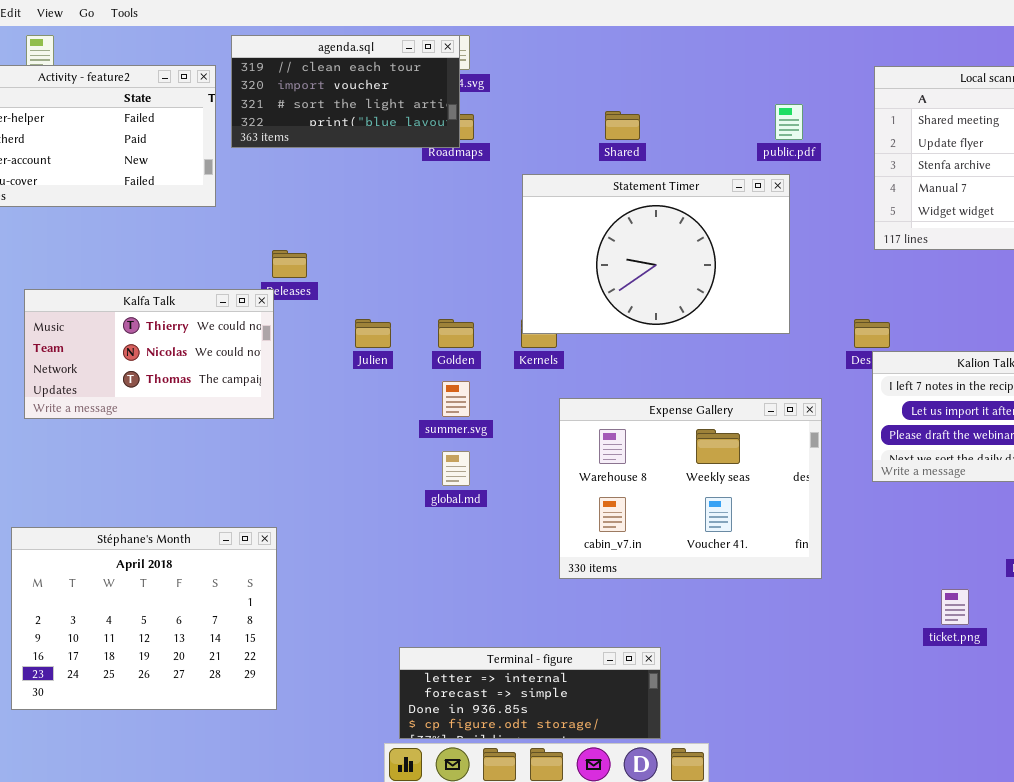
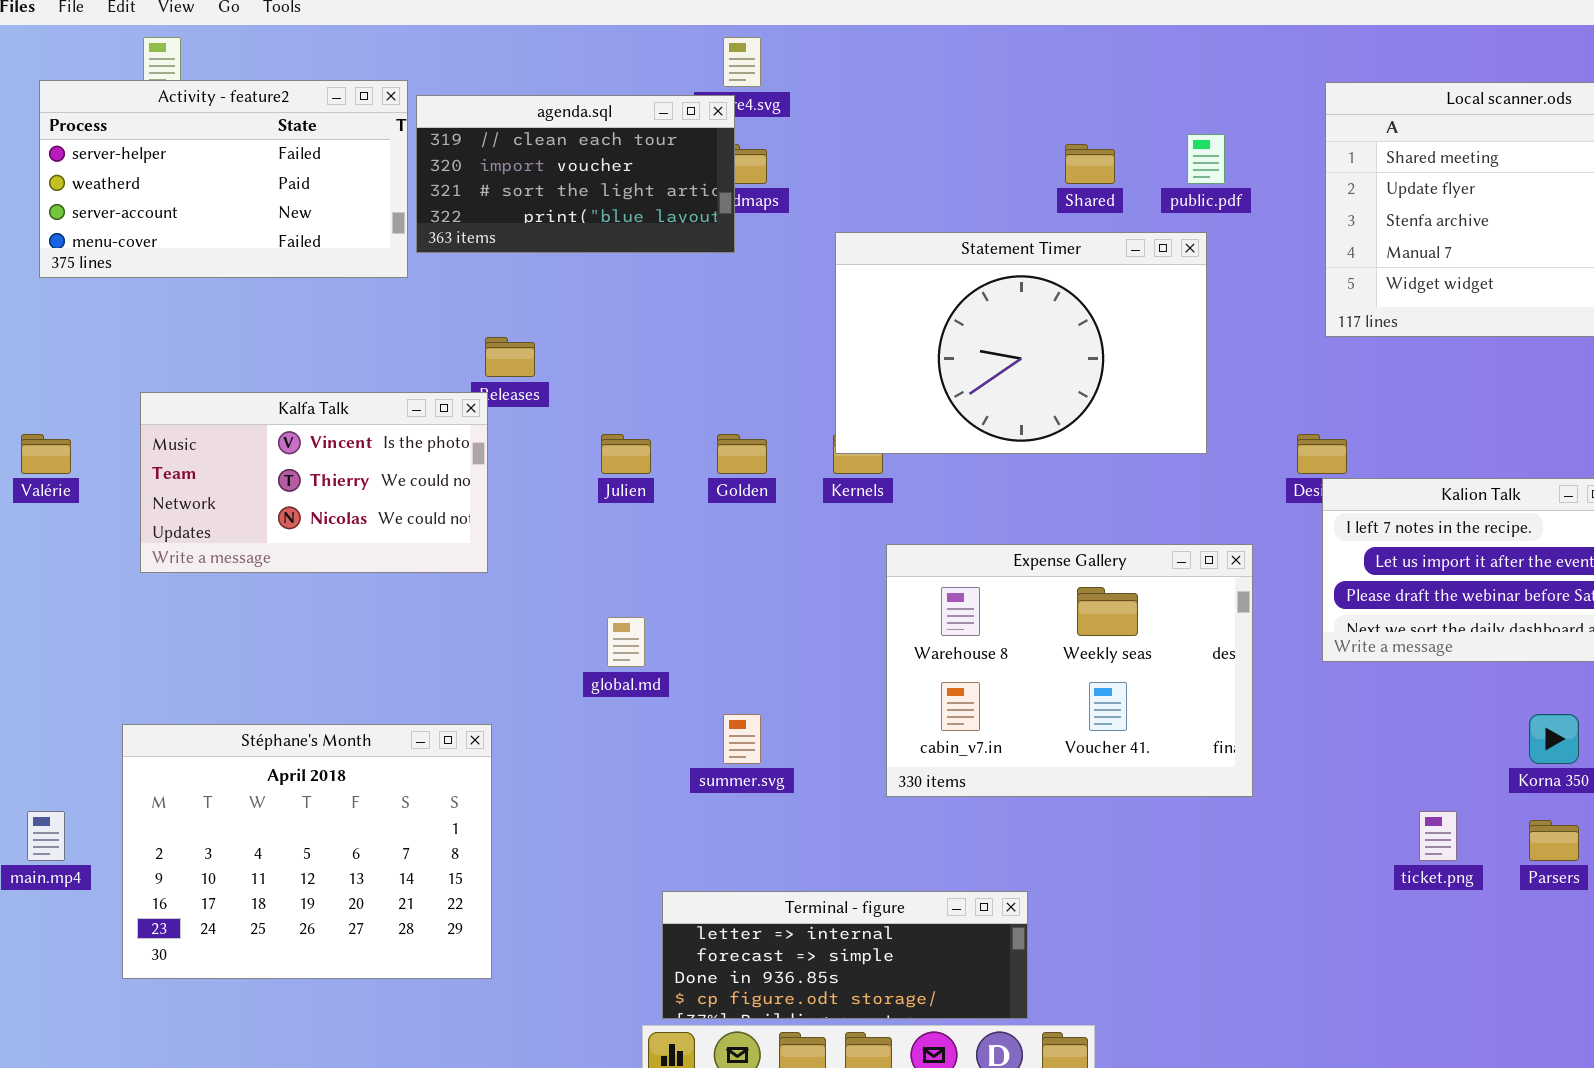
agenda.sql: [231,35,460,148] -> [416,95,735,253], moved
Shared: [605,111,640,140] -> [1065,144,1115,184], moved
Kalfa Talk: [24,289,274,419] -> [140,392,488,573], scrolled up 1 row
summer.svg: [442,381,470,417] -> [723,714,761,764], moved
global.md: [442,451,470,486] -> [607,617,645,667], moved

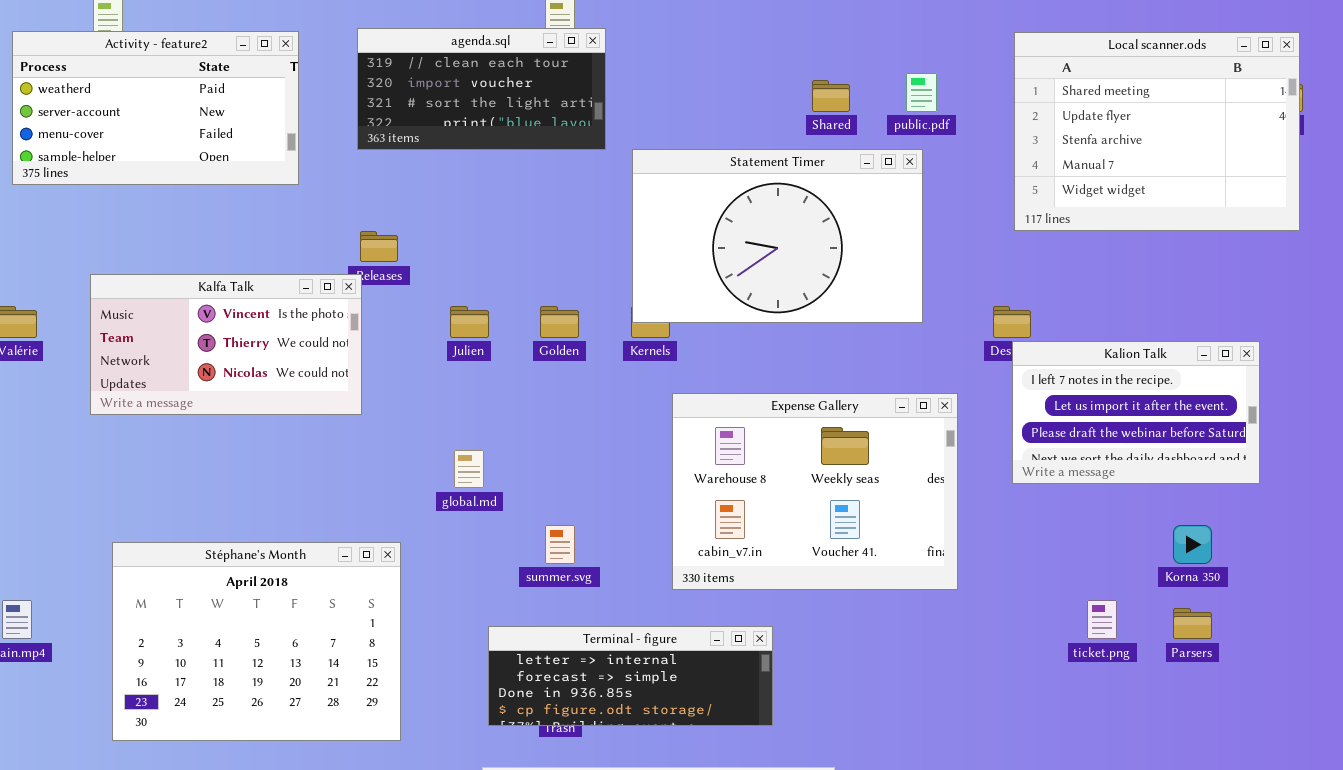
Activity - feature2: [39,80,408,278] -> [12,31,299,185], scrolled down 1 row
agenda.sql: [416,95,735,253] -> [357,28,606,150], moved
Stéphane's Month: [122,724,492,979] -> [112,542,401,741], moved
Terminal - figure: [662,891,1028,1019] -> [488,626,773,726], moved

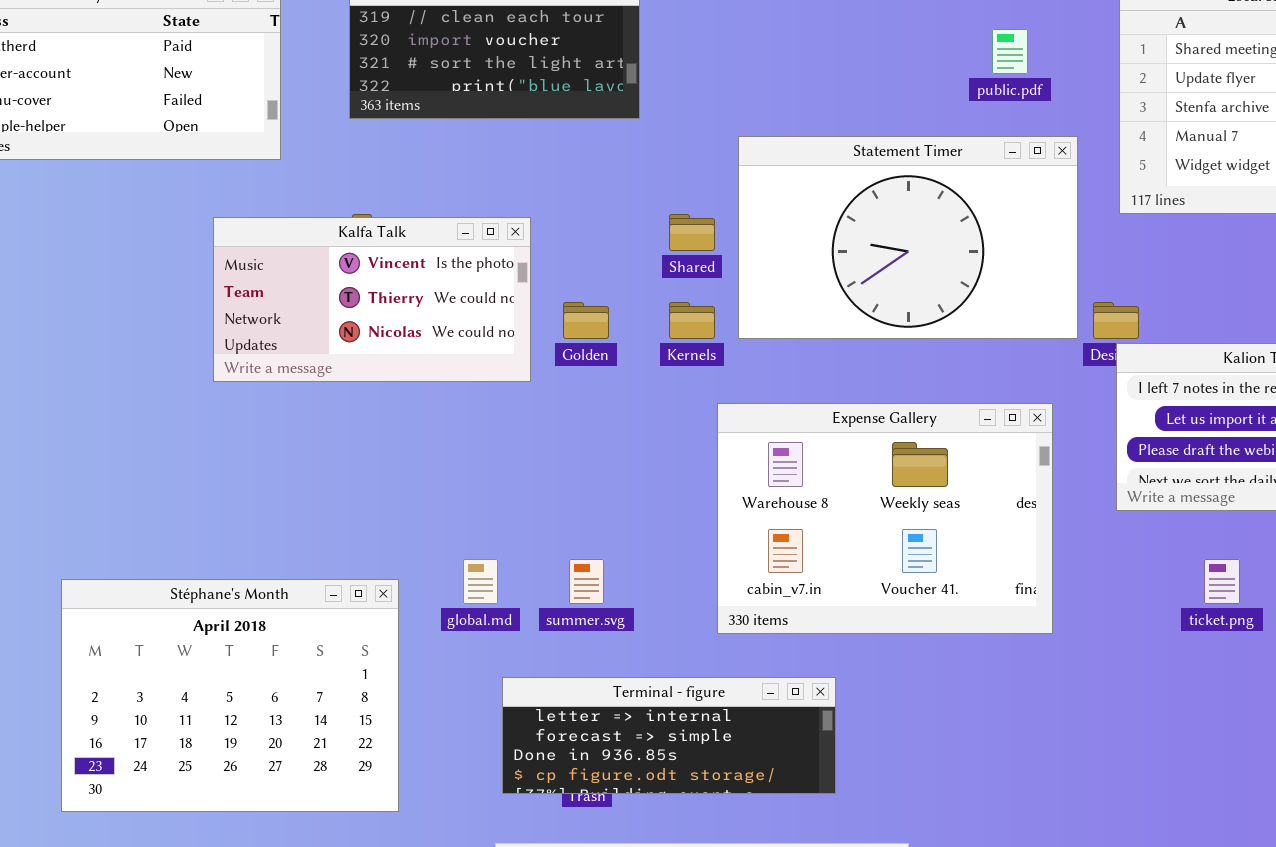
Shared: [812,80,850,112] -> [669,214,715,251], moved
Statement Timer: [632,149,923,323] -> [738,136,1078,339], moved
Kalfa Talk: [90,274,362,415] -> [213,217,531,382], moved
global.md: [454,450,484,488] -> [463,559,498,604], moved
ticket.png: [1087,600,1117,639] -> [1204,559,1240,604], moved

